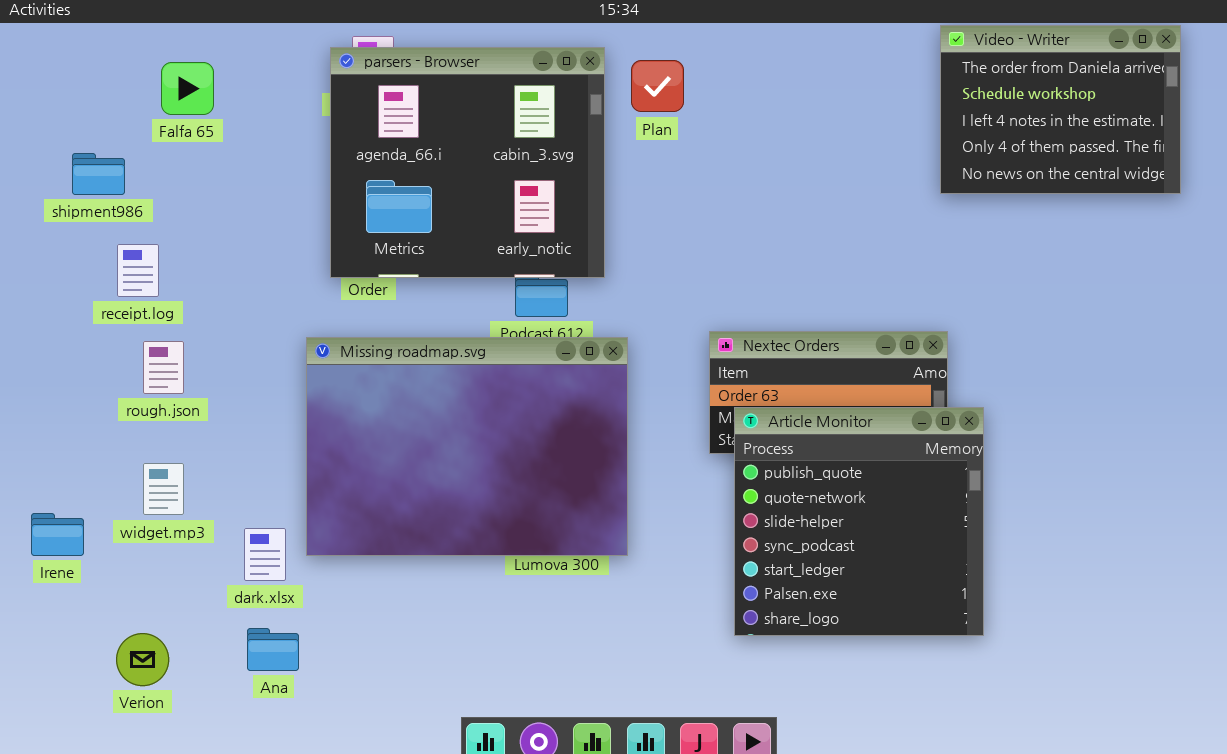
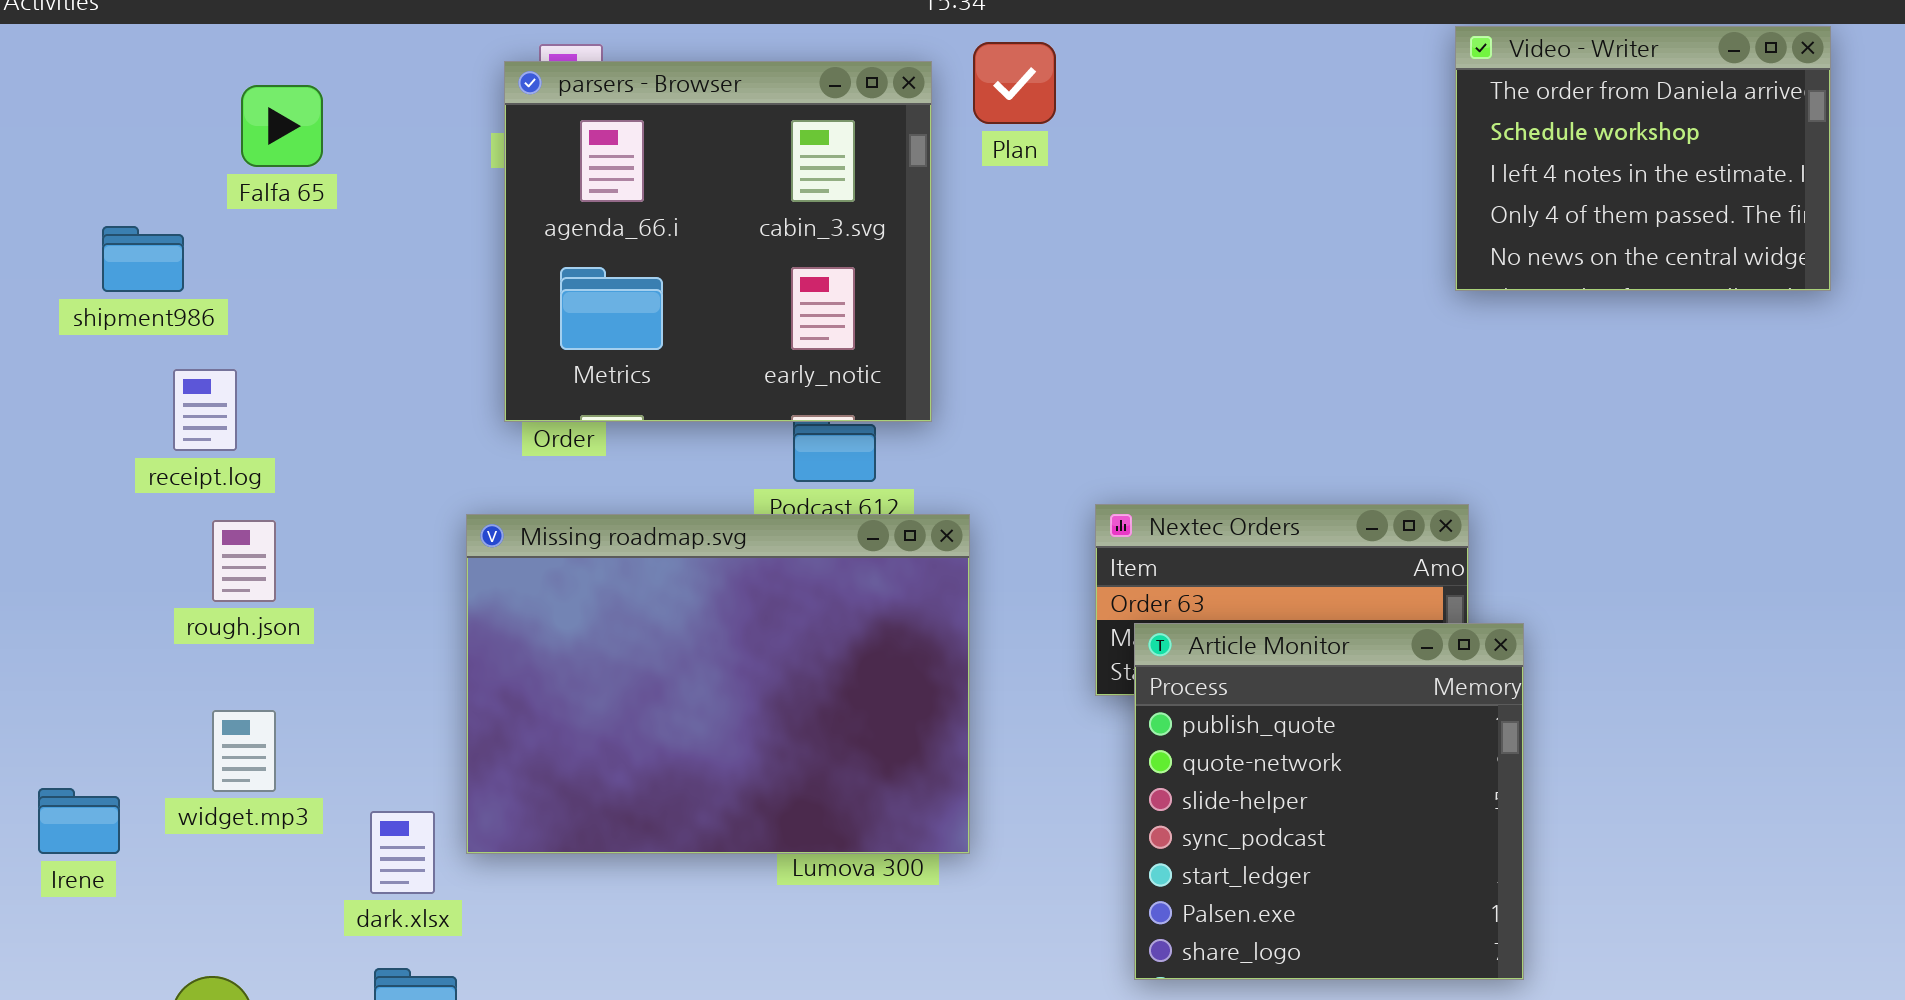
Plan: [631,60,684,112] -> [973,42,1056,124], moved

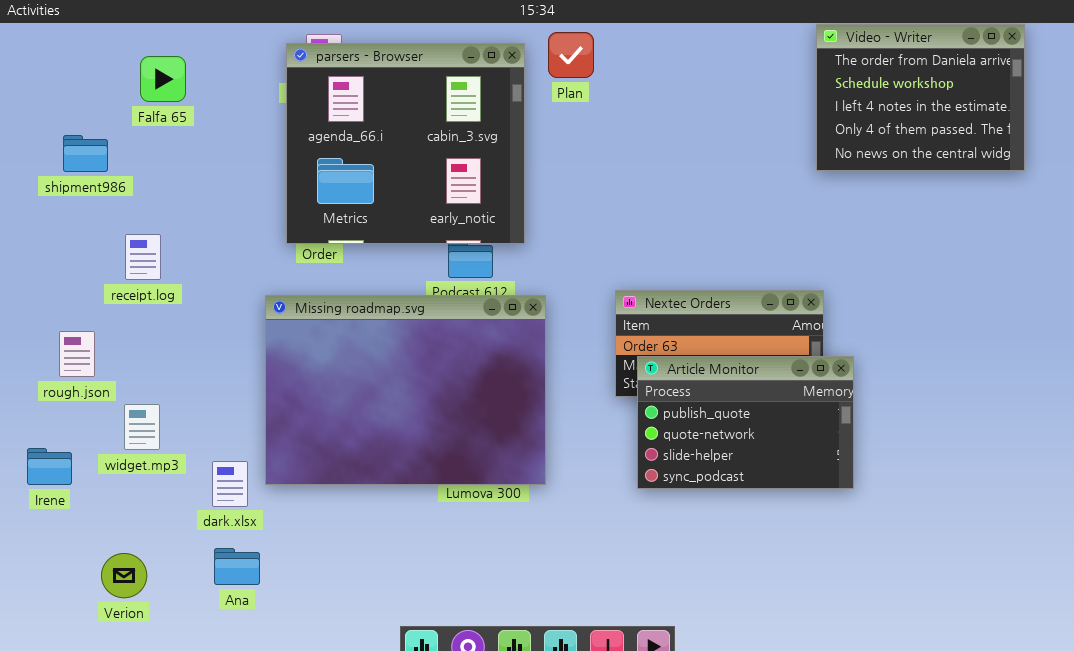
receipt.log: [173,369,237,451] -> [125,234,161,280], moved
rough.json: [212,520,276,602] -> [59,331,95,377], moved
Article Monitor: [1134,623,1524,980] -> [637,356,854,489], resized

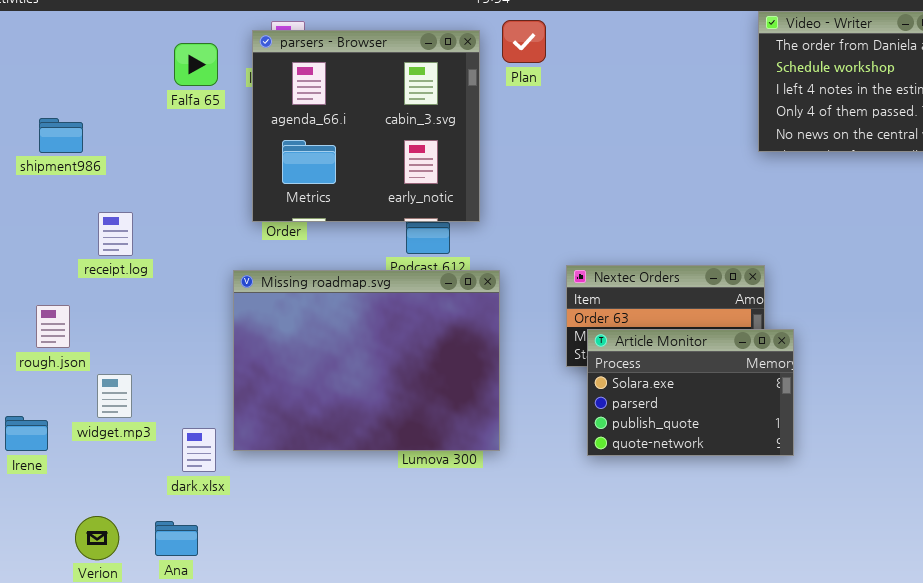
Falfa 65: [140,56,186,102] -> [174,43,218,86], moved
Article Monitor: [637,356,854,489] -> [587,329,794,456], scrolled up 2 rows
Ana: [214,548,260,585] -> [155,521,198,556], moved

